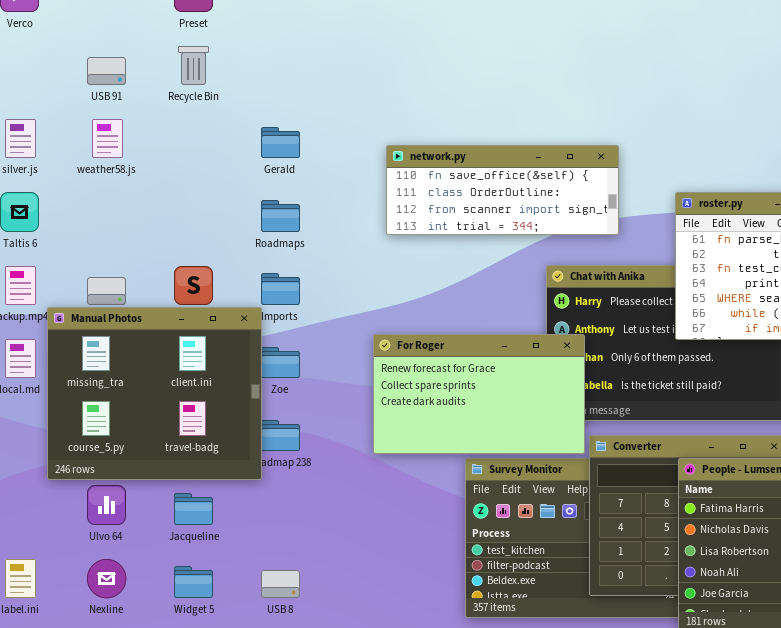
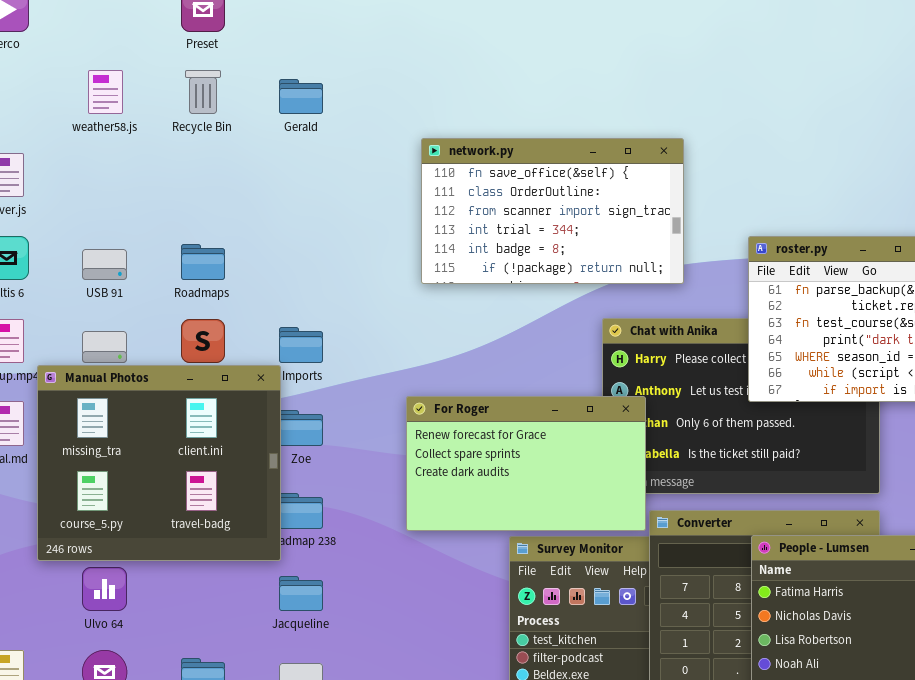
USB 91: [87,57,126,85] -> [82,249,127,280], moved
weather58.js: [92,119,123,158] -> [88,70,123,114], moved
Gerald: [261,127,300,158] -> [279,79,323,114], moved
network.py: [386,145,619,235] -> [421,138,684,284], resized
Roadmaps: [261,200,300,232] -> [181,244,225,280], moved
Jacqueline: [174,493,213,525] -> [279,576,323,611], moved

